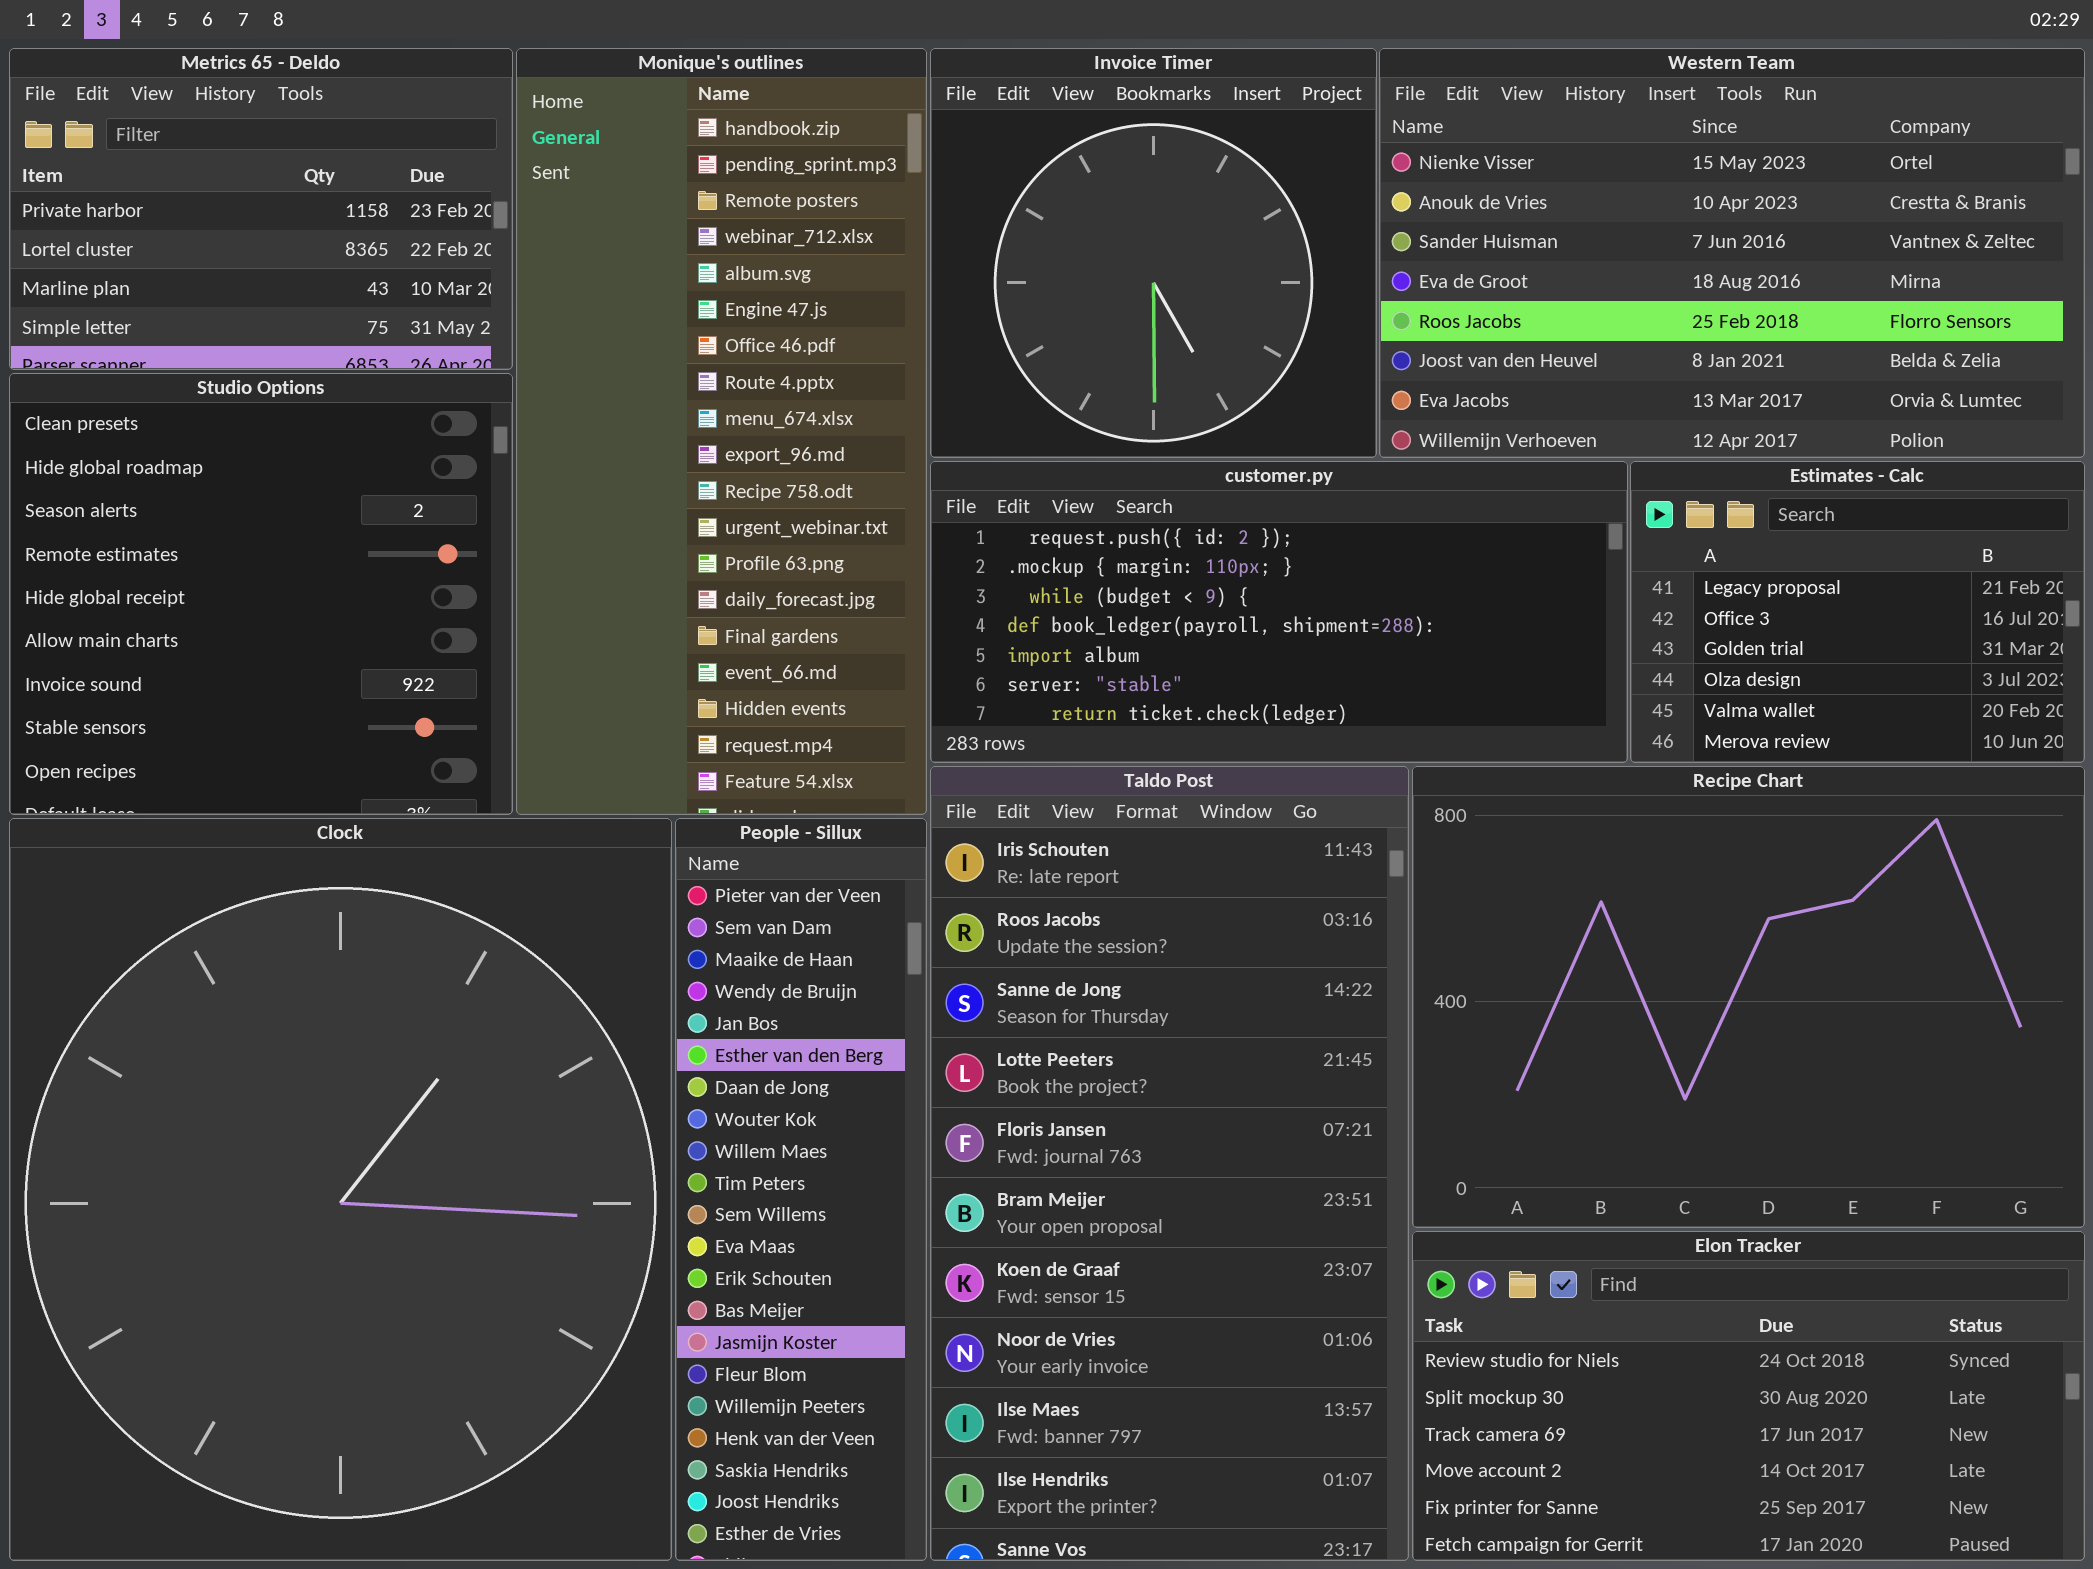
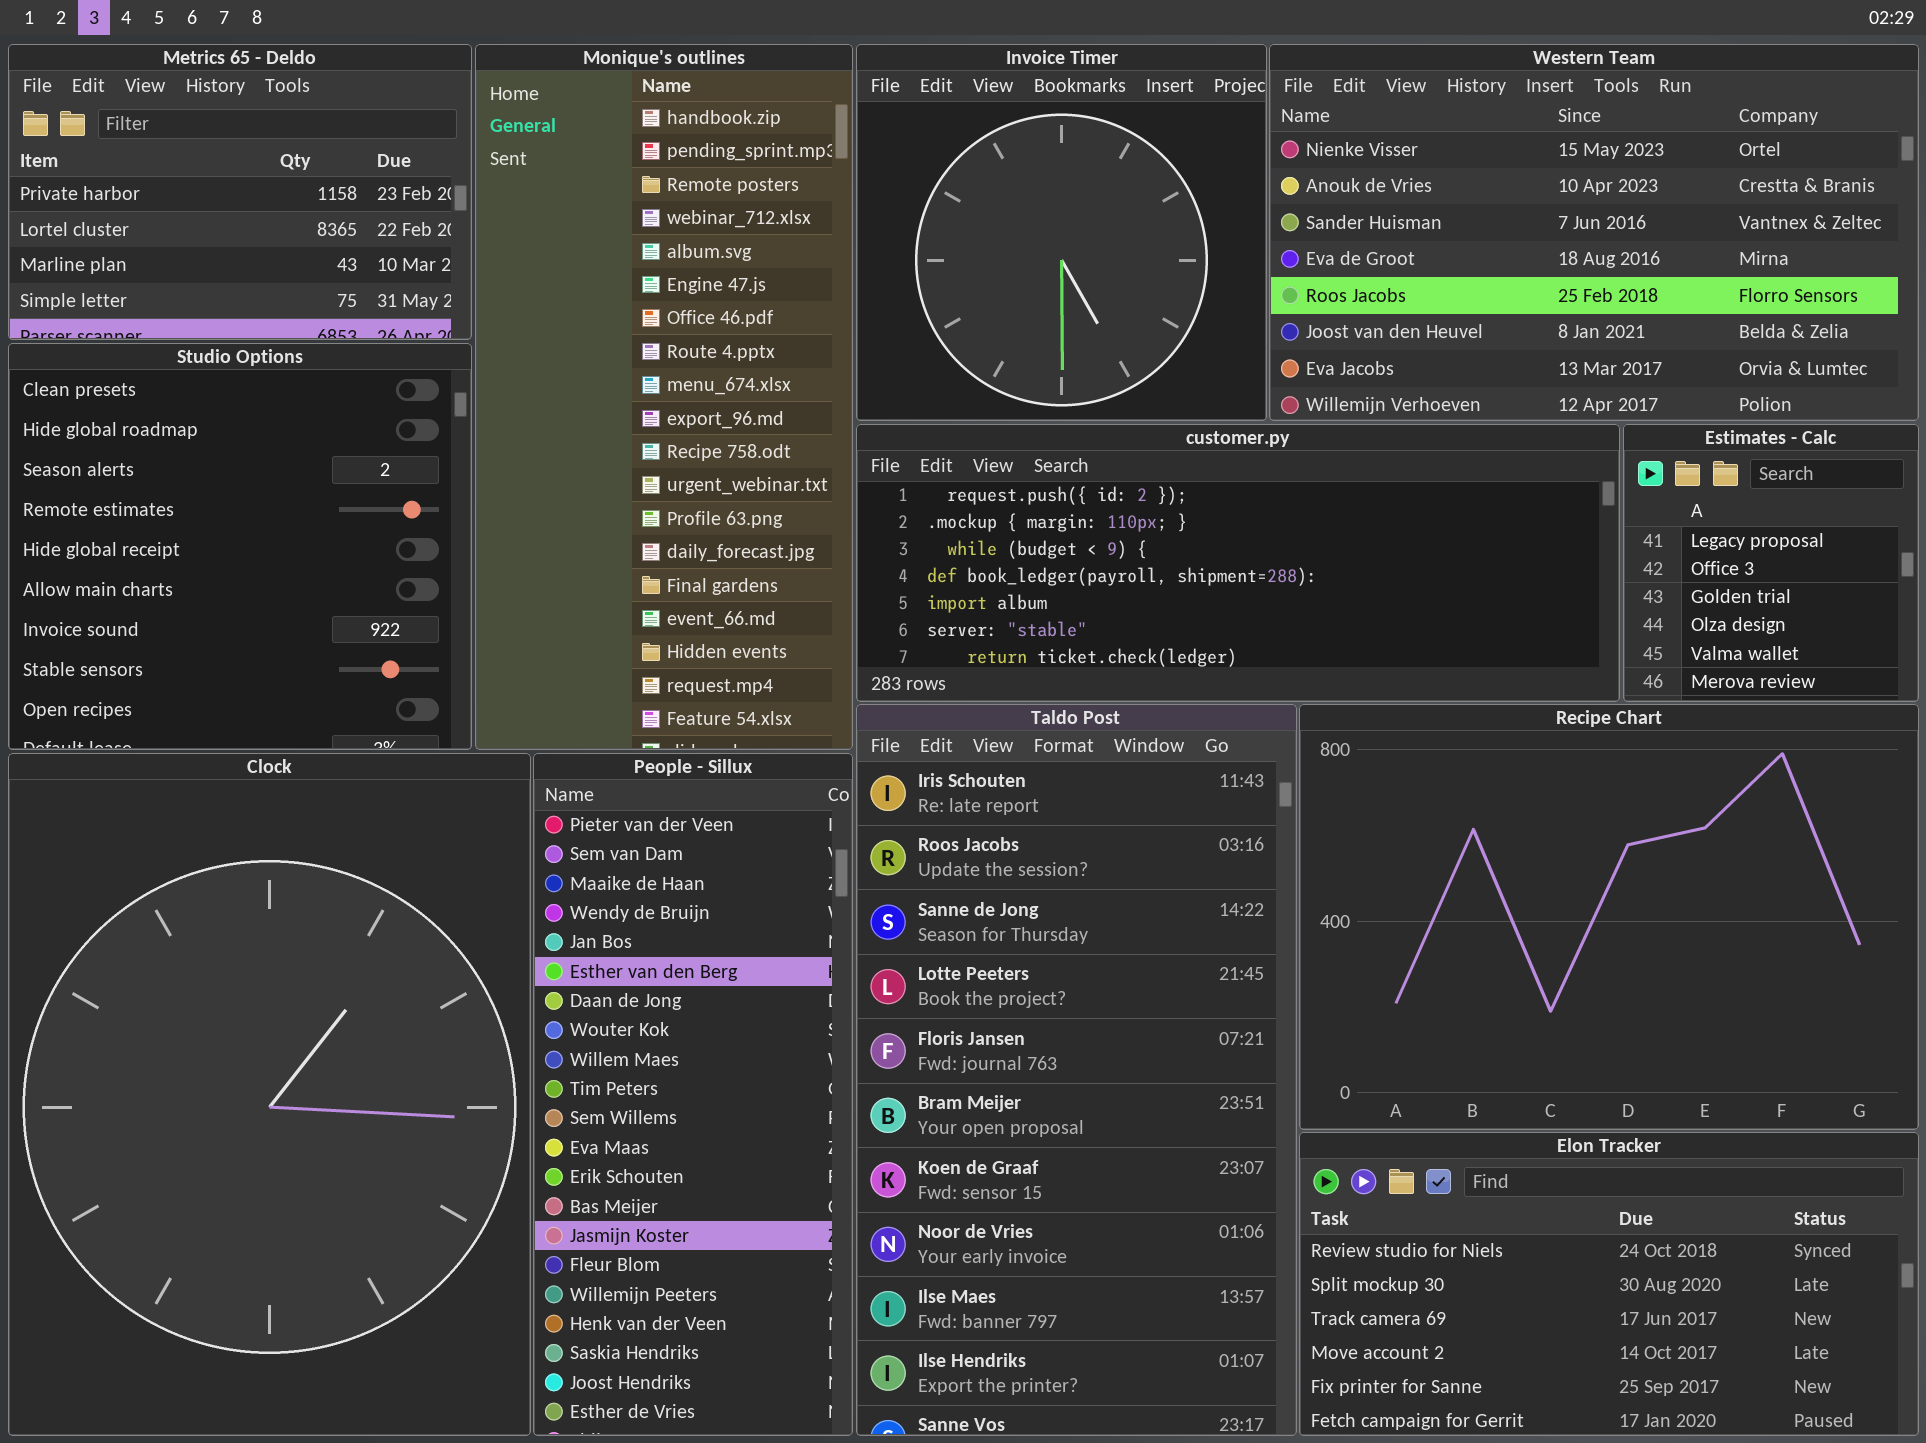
customer.py: [930,461,1628,763] -> [856,424,1620,702], resized
Estimates - Calc: [1630,461,2085,763] -> [1623,424,1919,702], resized
Clock: [9,818,672,1561] -> [8,753,531,1436], resized
People - Sillux: [675,818,927,1561] -> [533,753,853,1436], resized

